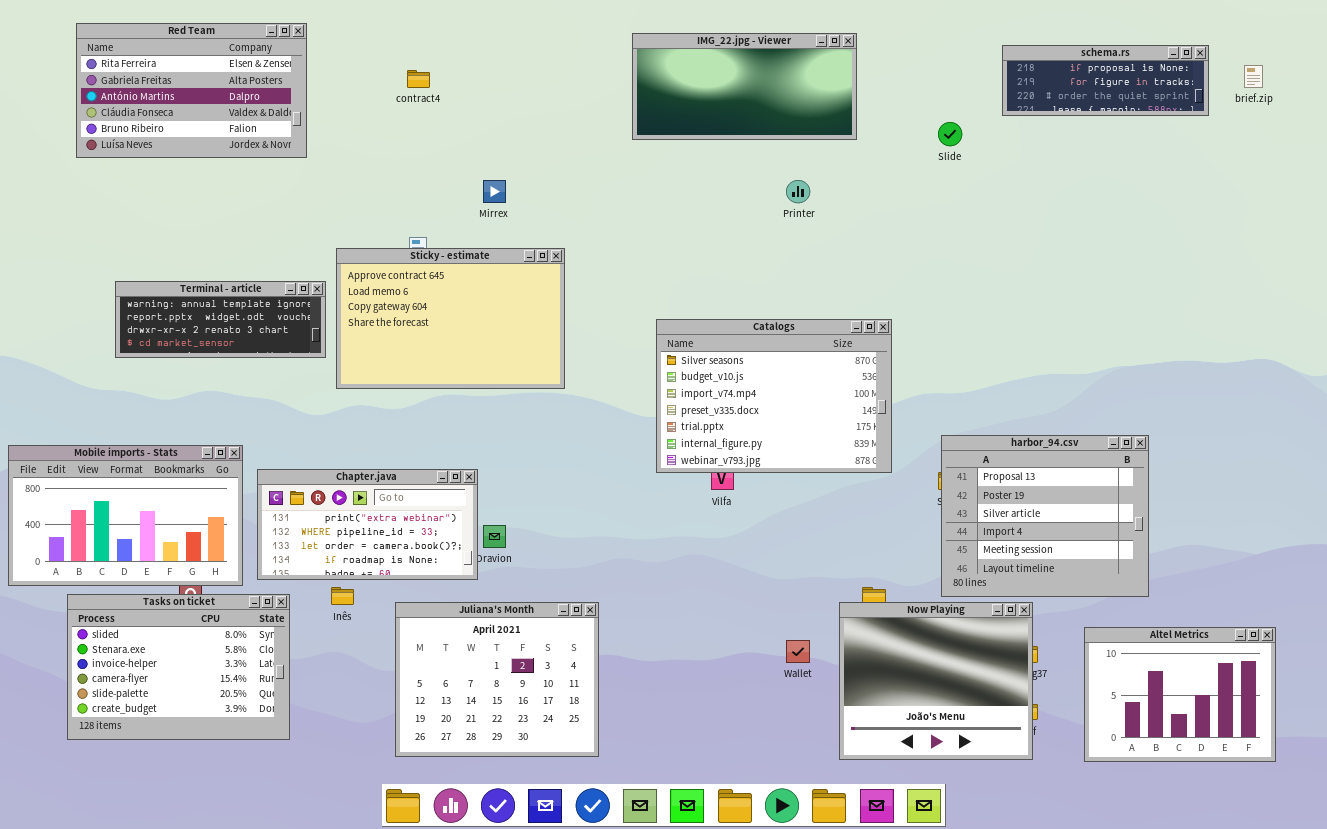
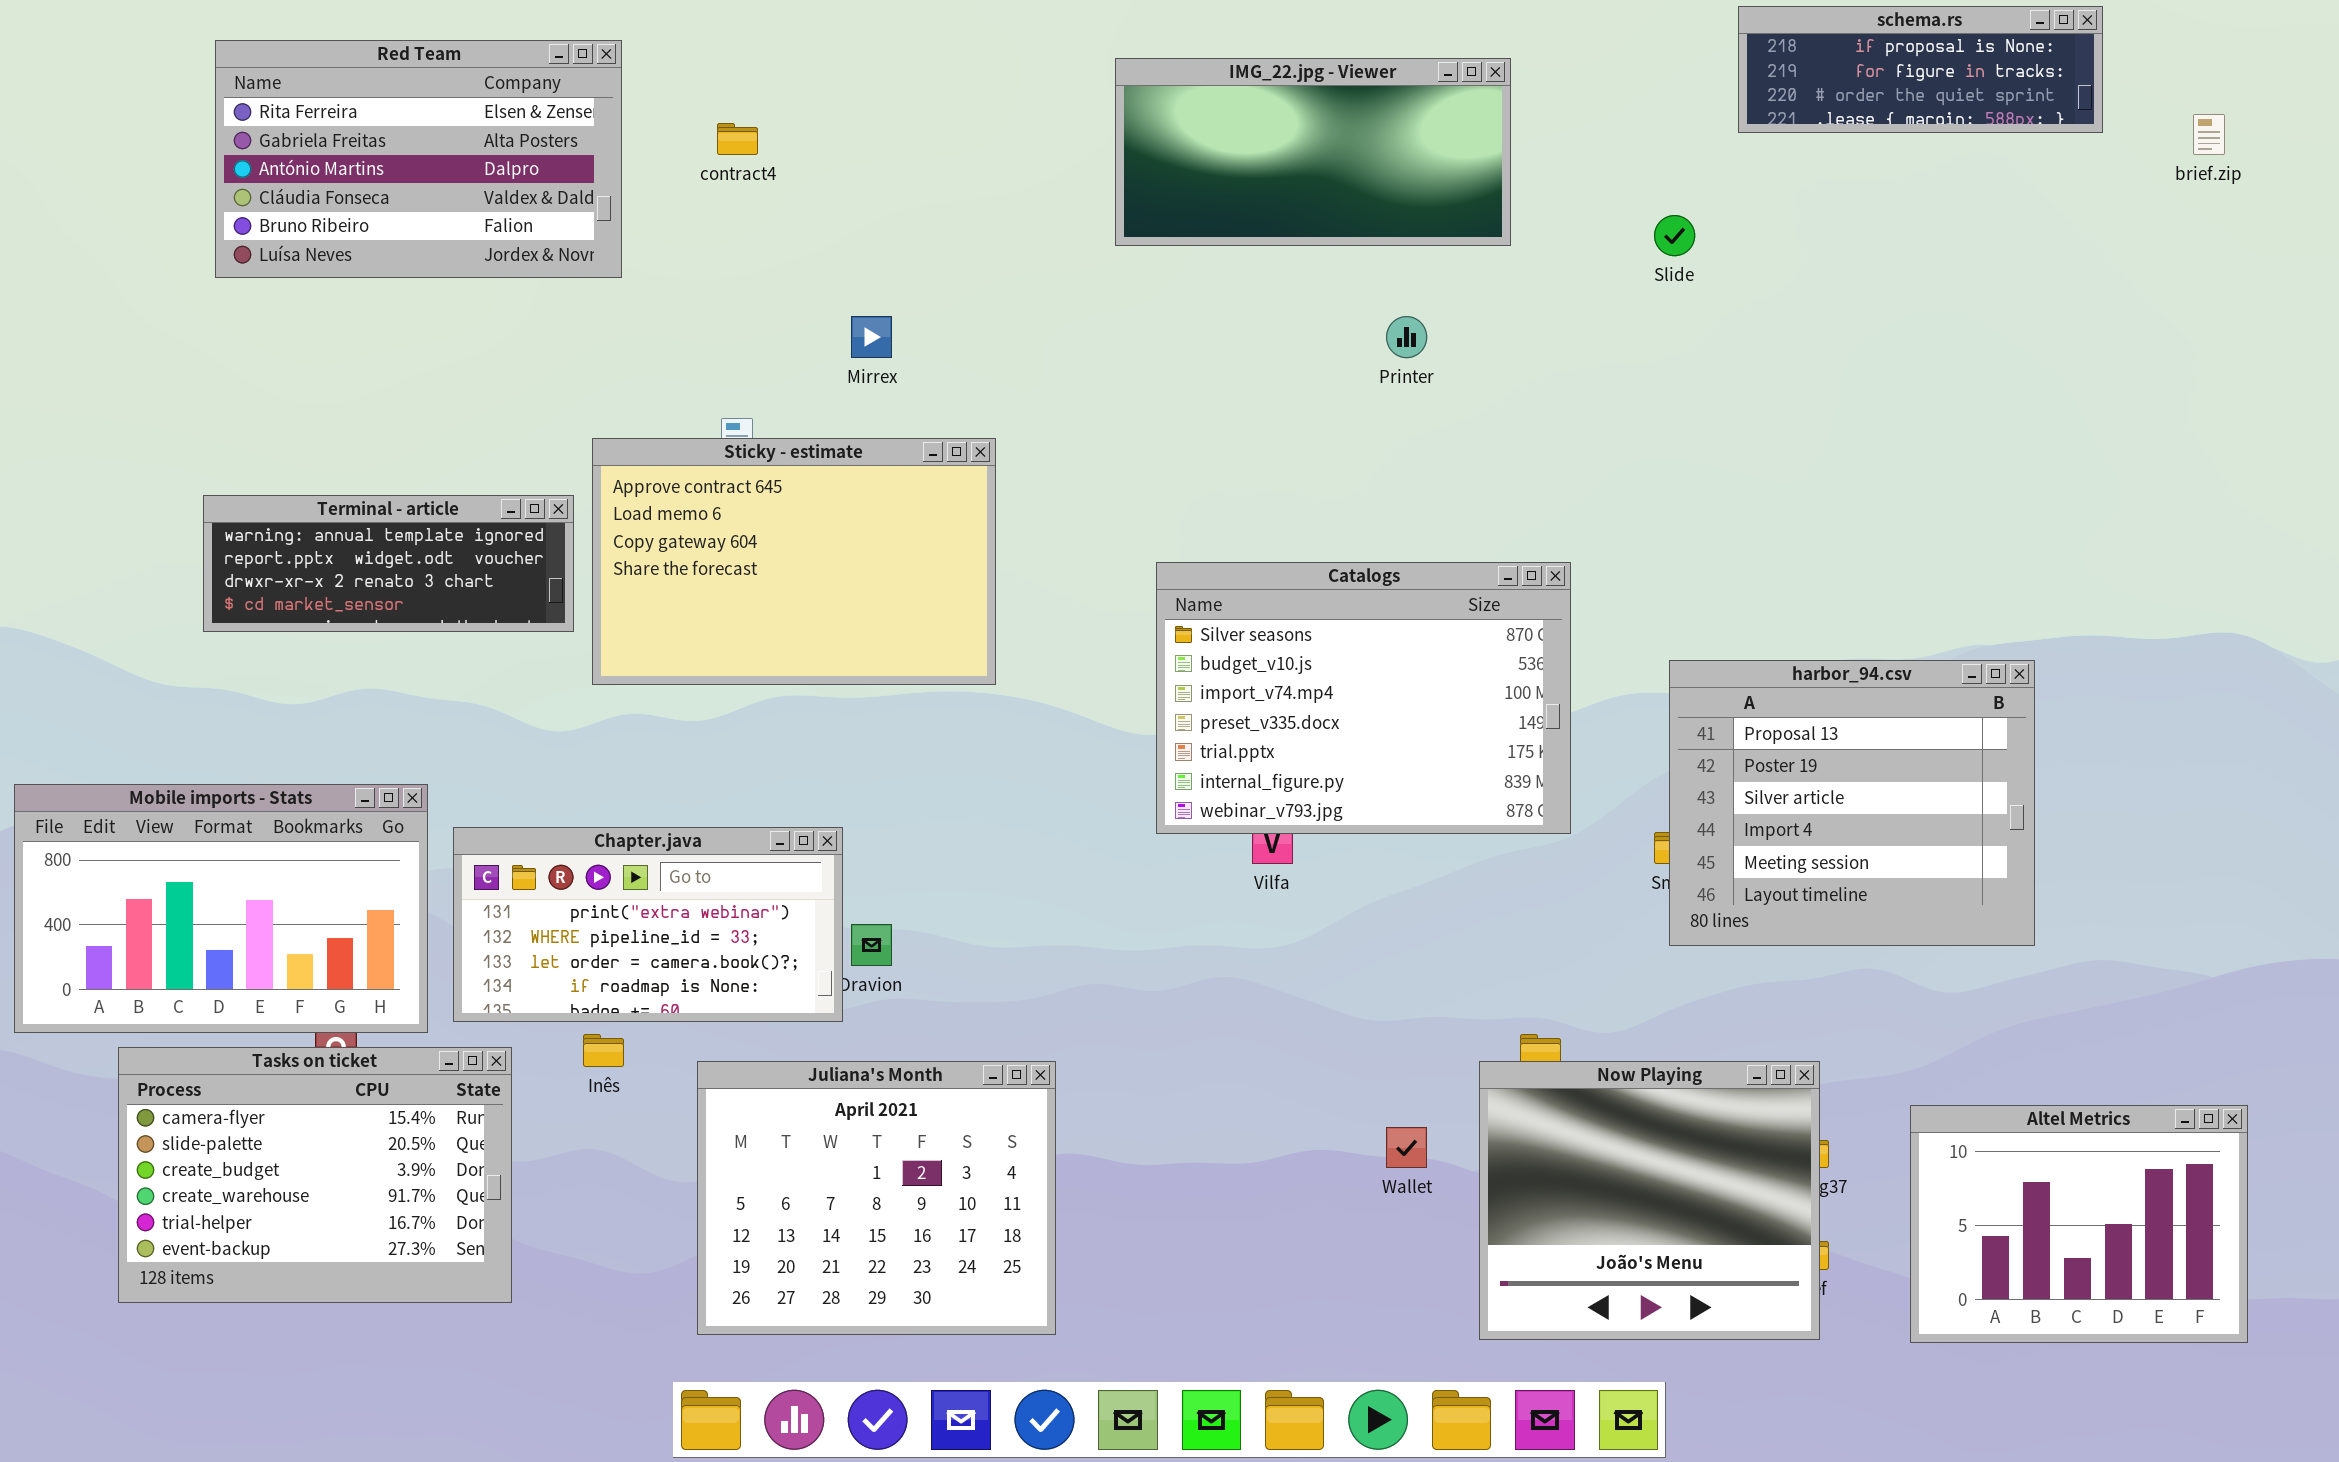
Red Team: [76,23,307,158] -> [215,40,622,278], moved
schema.rs: [1002,45,1209,116] -> [1738,6,2103,133], moved
harbor_94.csv: [941,435,1149,597] -> [1669,660,2035,946], moved
Tasks on ticket: [67,594,290,740] -> [118,1047,512,1303], scrolled down 3 rows

